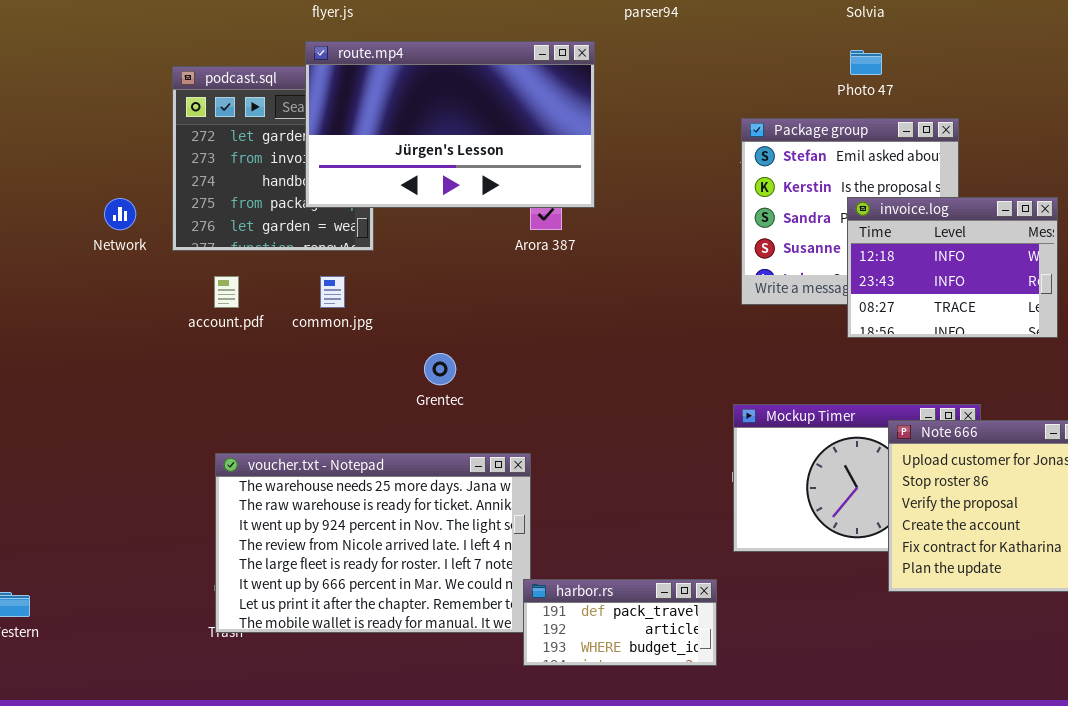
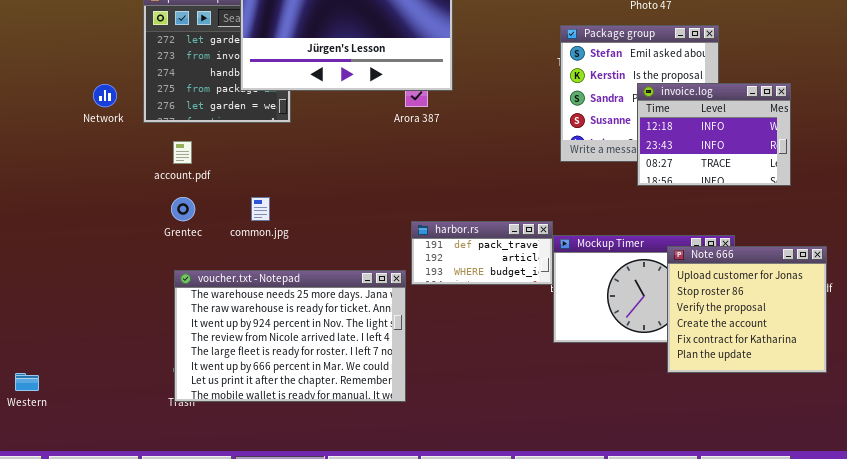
common.jpg: [320,276,345,308] -> [251,197,270,221], moved
Grentec: [424,353,456,385] -> [171,197,195,221], moved
harbor.rs: [523,579,717,666] -> [411,221,553,285], moved

